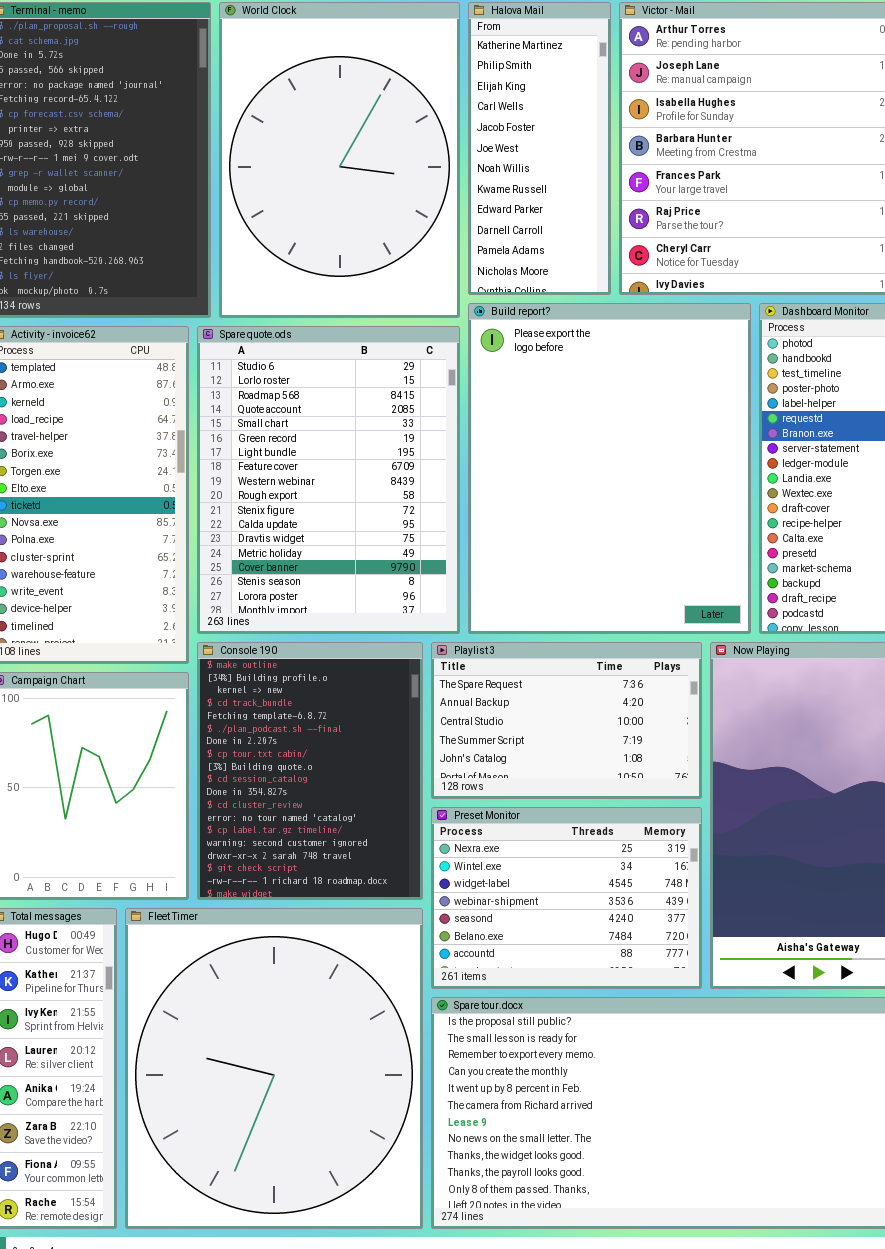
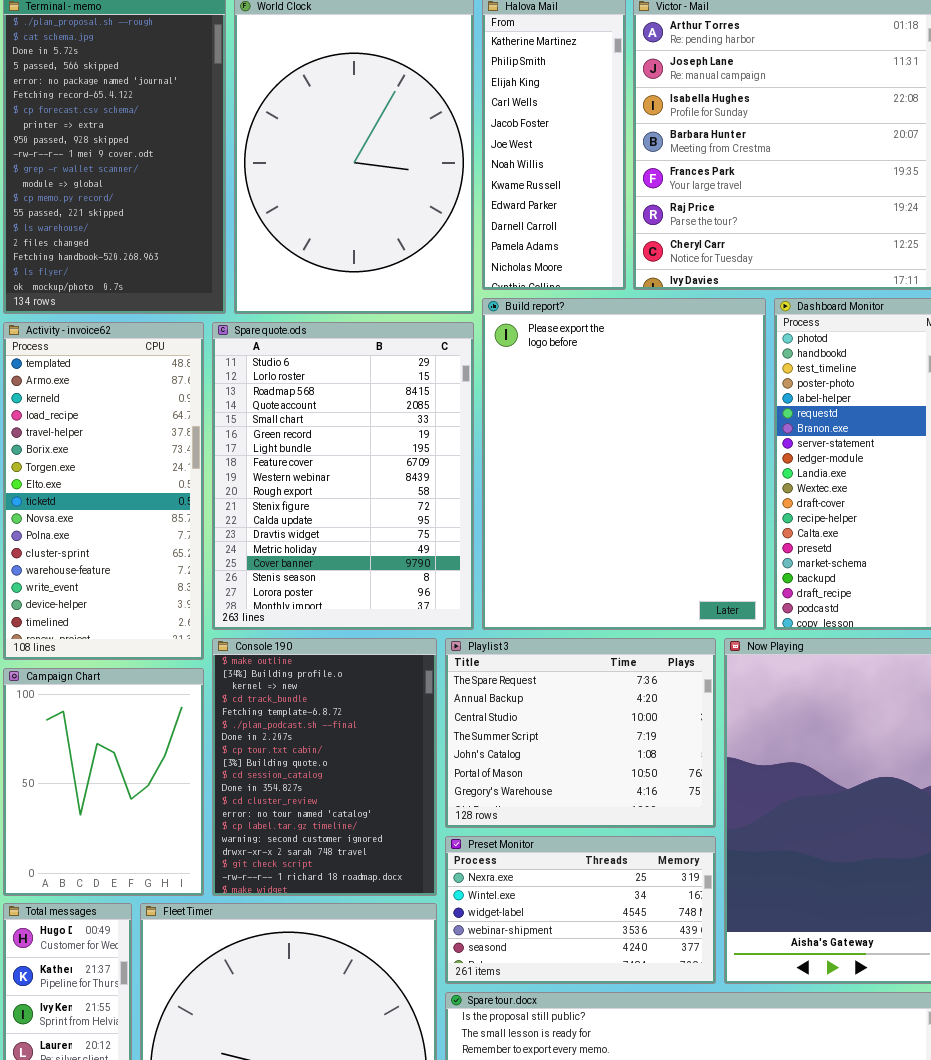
Playlist 3: [431,642,702,799] -> [445,638,716,828], resized
Preset Monitor: [431,807,702,989] -> [445,836,716,984], resized

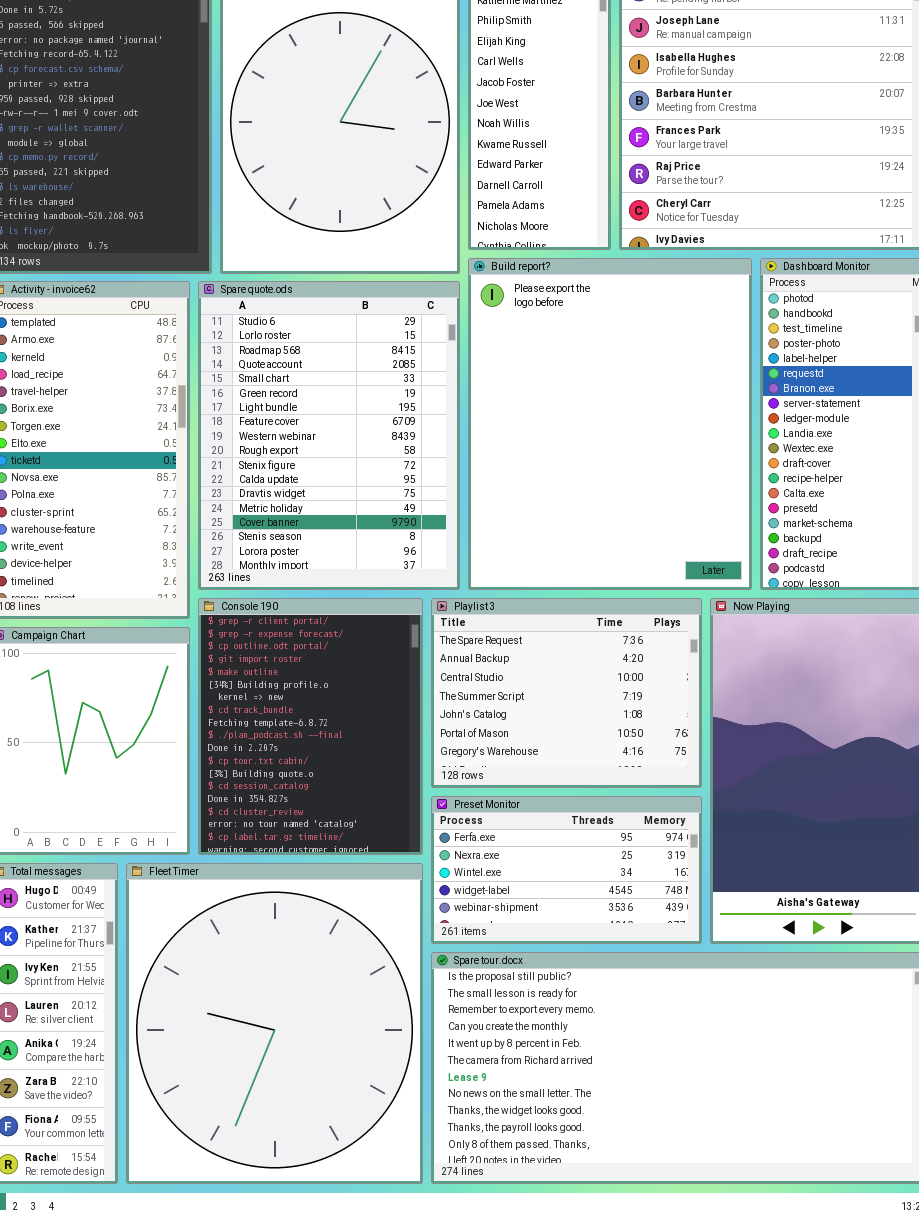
Console 190: [212,638,437,896] -> [198,598,423,855], scrolled up 4 rows
Preset Monitor: [445,836,716,984] -> [431,796,702,944], scrolled up 1 row

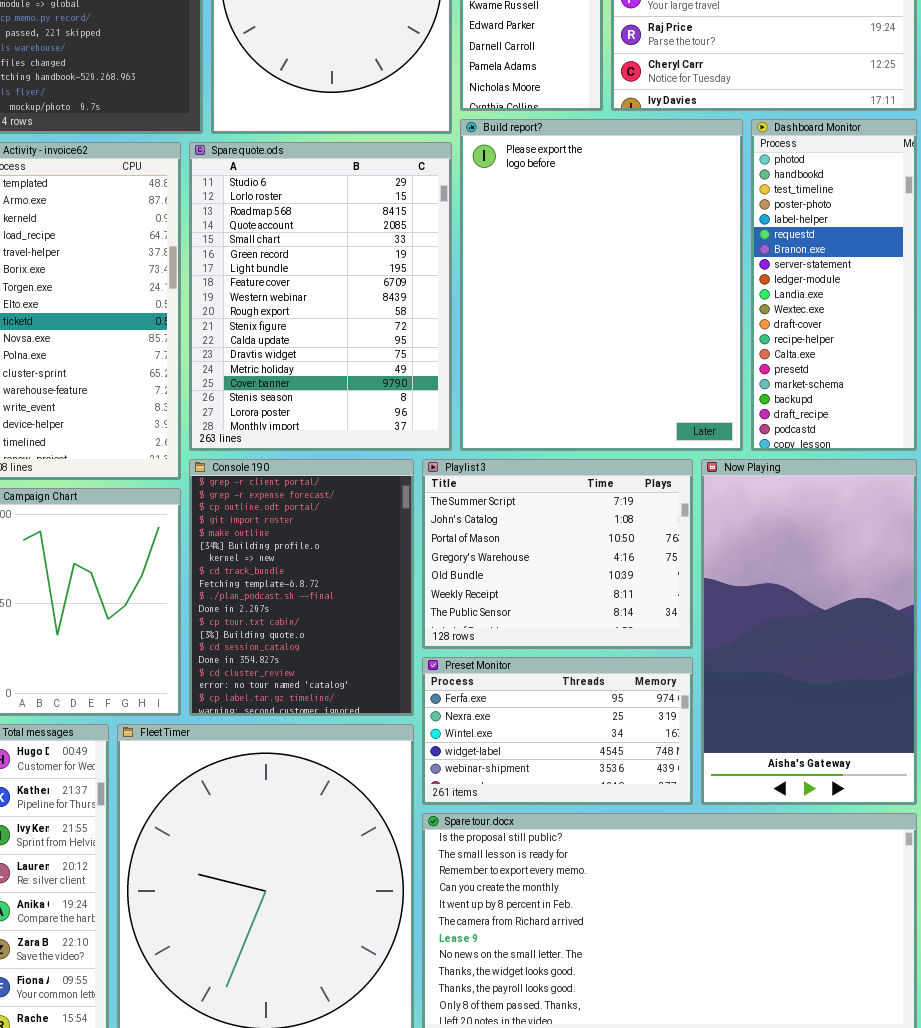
Playlist 3: [431,598,702,788] -> [422,459,693,649], scrolled down 3 rows

